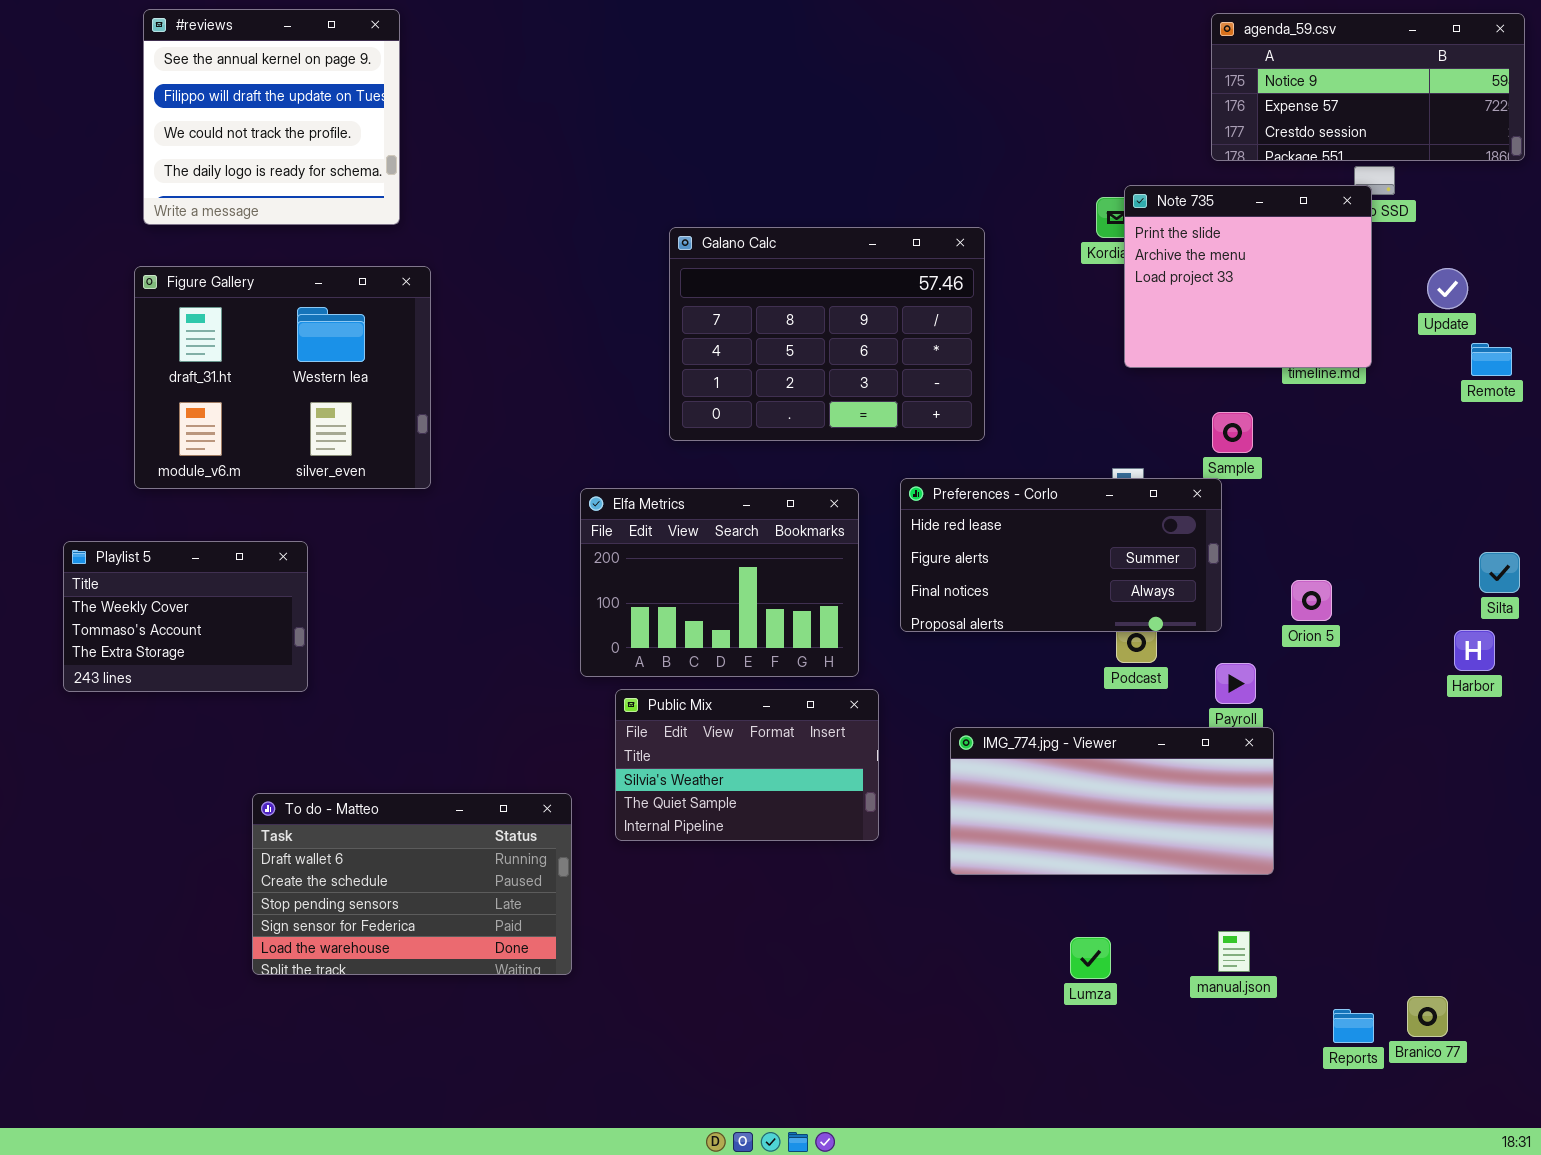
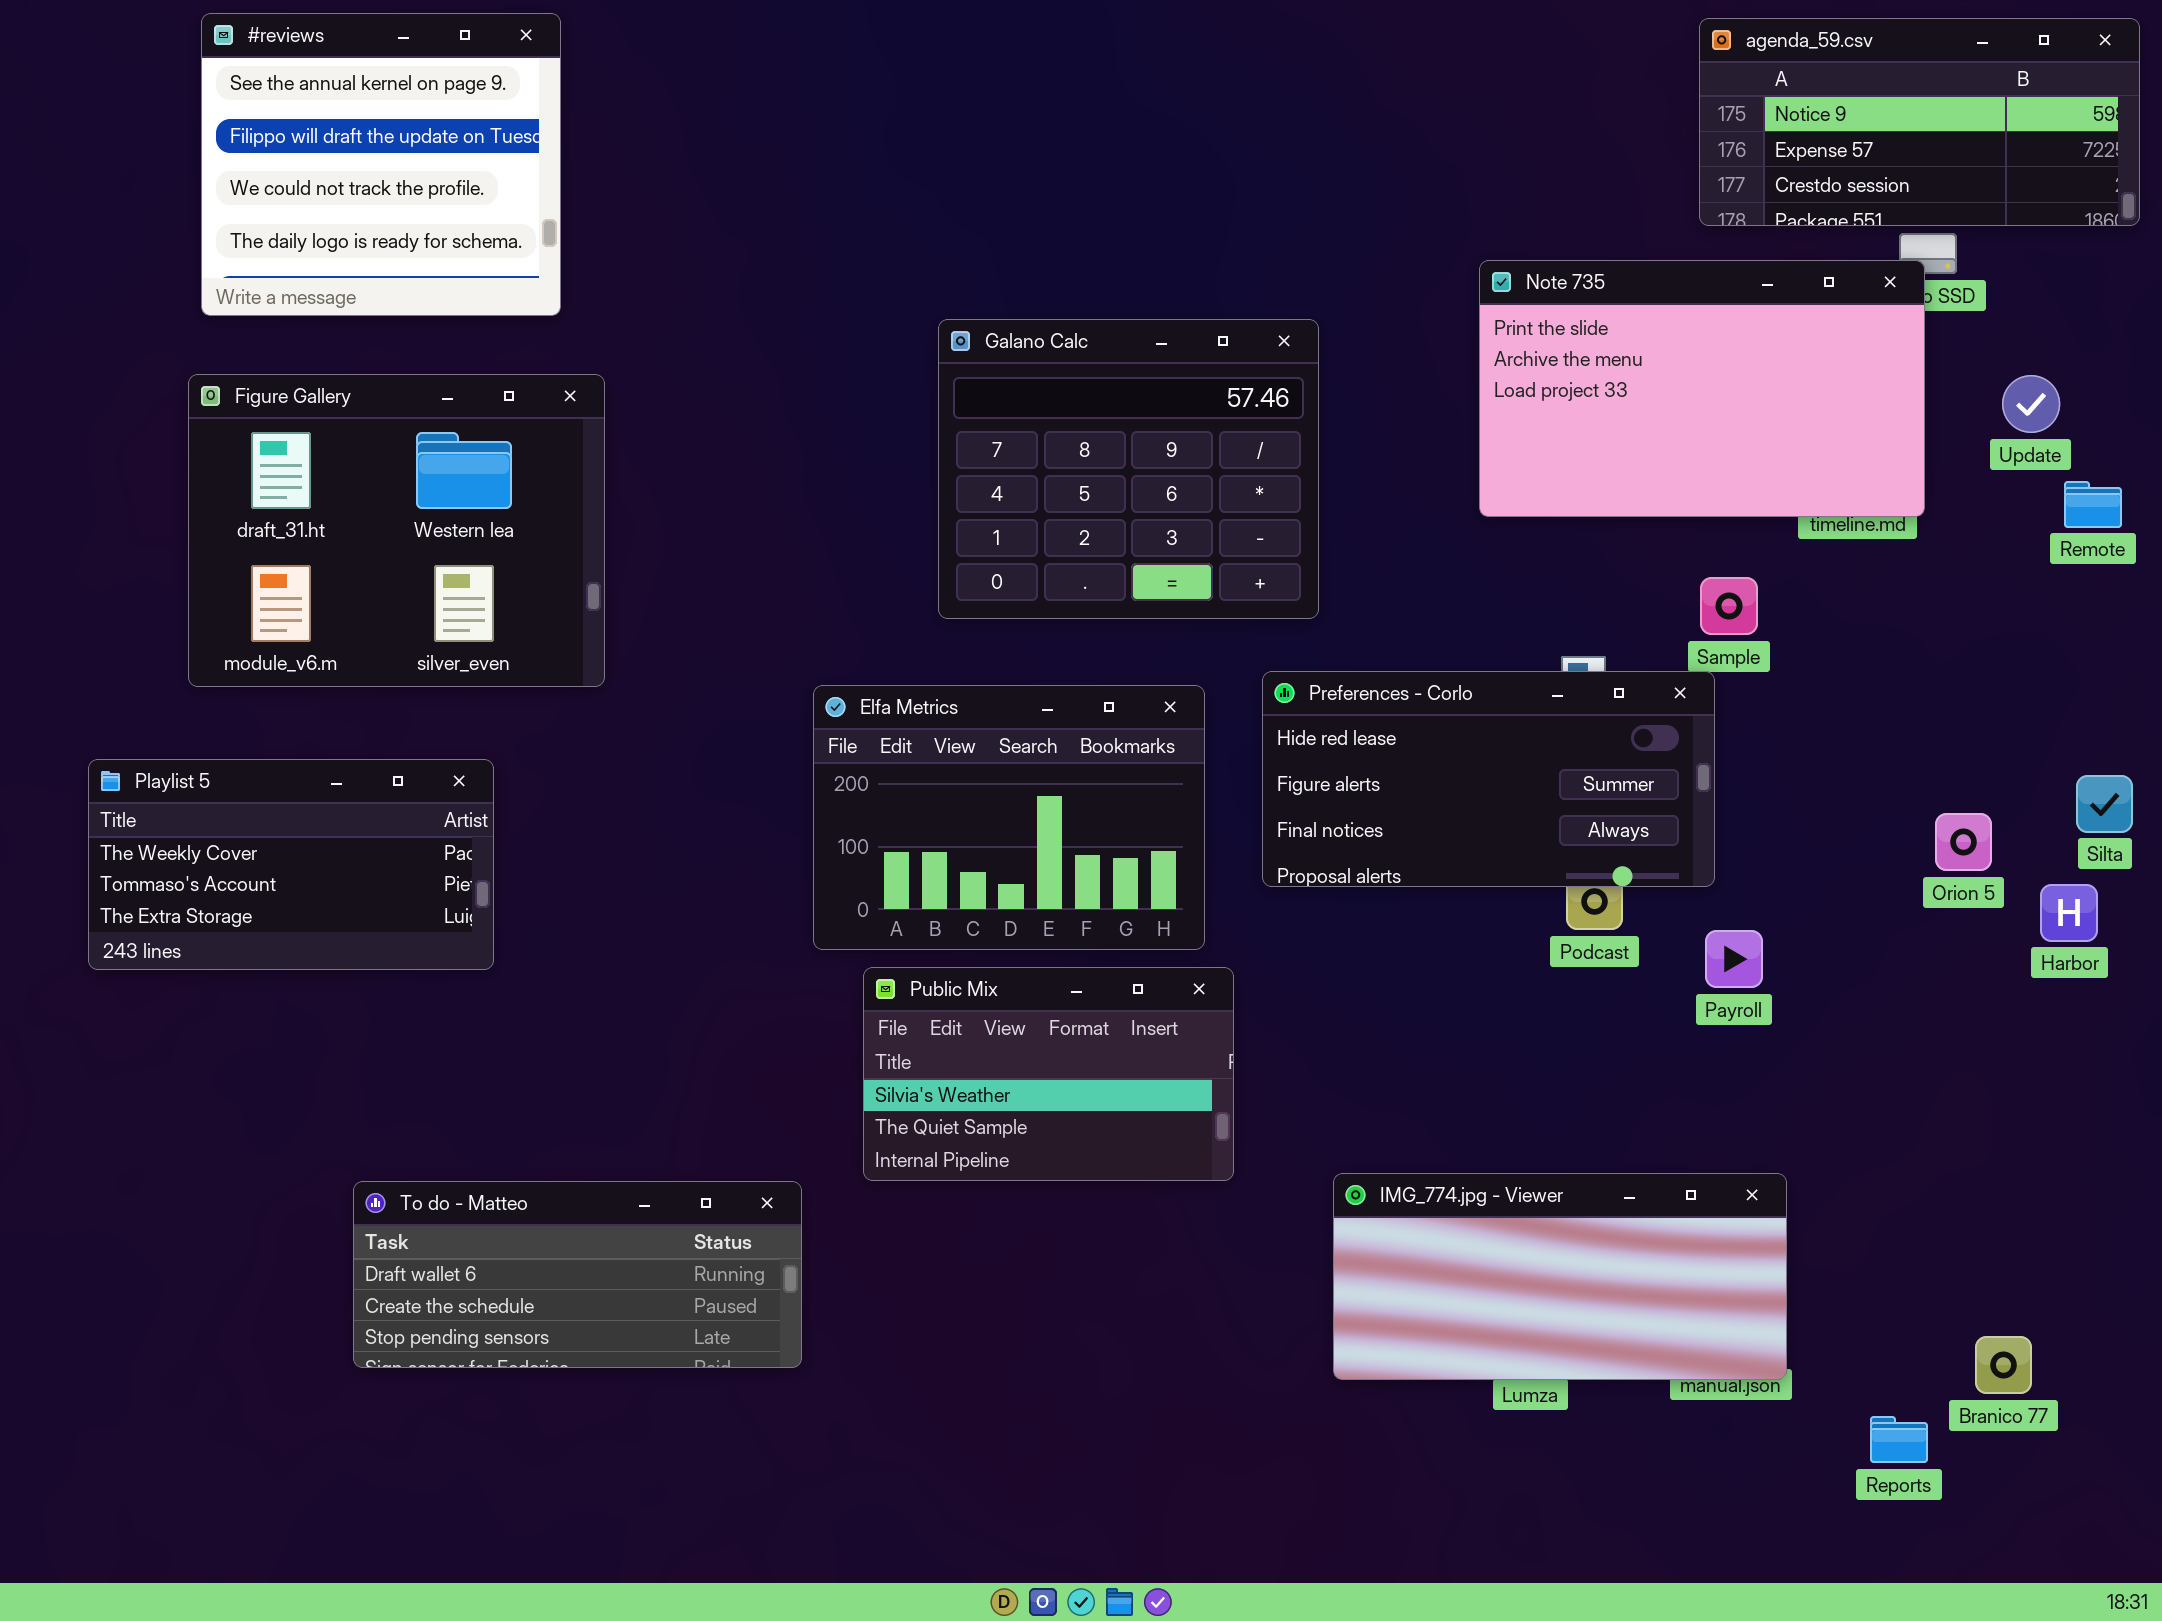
Note 735: [1124,185,1372,368] -> [1479,260,1925,517], resized
Galano Calc: [669,227,985,441] -> [938,319,1319,619], resized
Playlist 5: [63,541,308,692] -> [88,759,494,970], resized
Orion 5: [1291,580,1332,621] -> [1935,813,1992,871], moved
IMG_774.jpg - Viewer: [950,727,1274,875] -> [1333,1173,1787,1380], moved
To do - Matteo: [252,793,572,975] -> [353,1181,802,1368], resized
Branico 77: [1407,996,1448,1037] -> [1975,1336,2032,1394], moved

